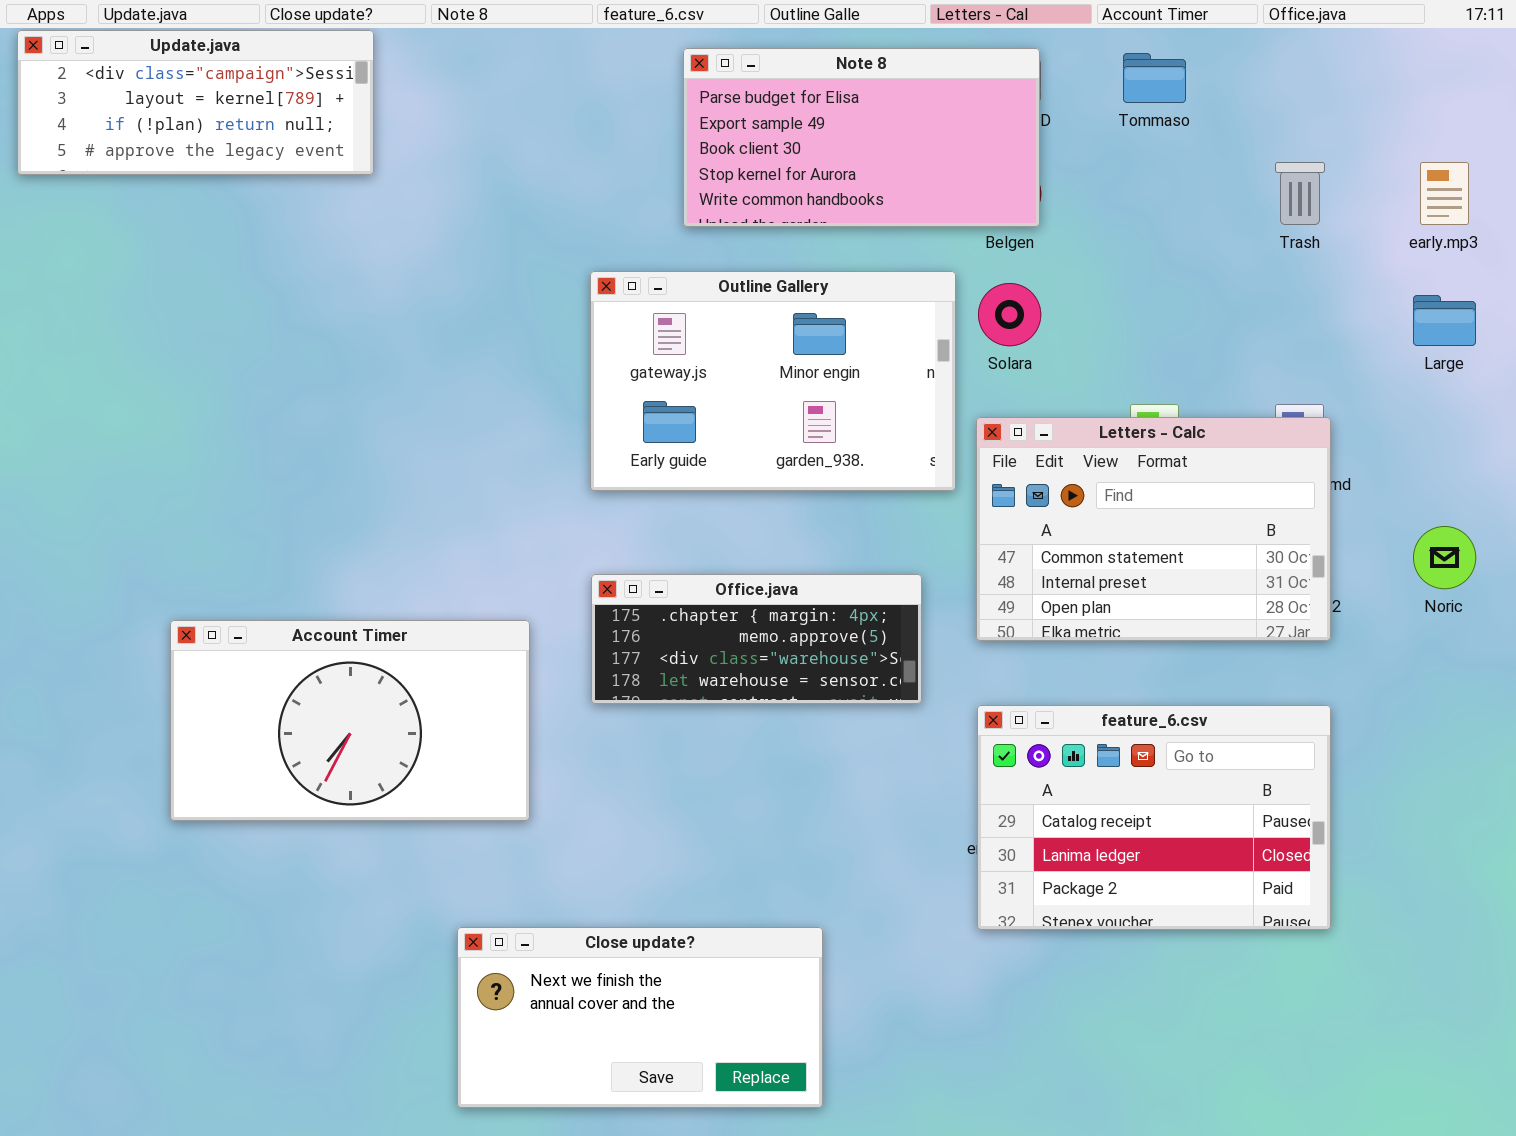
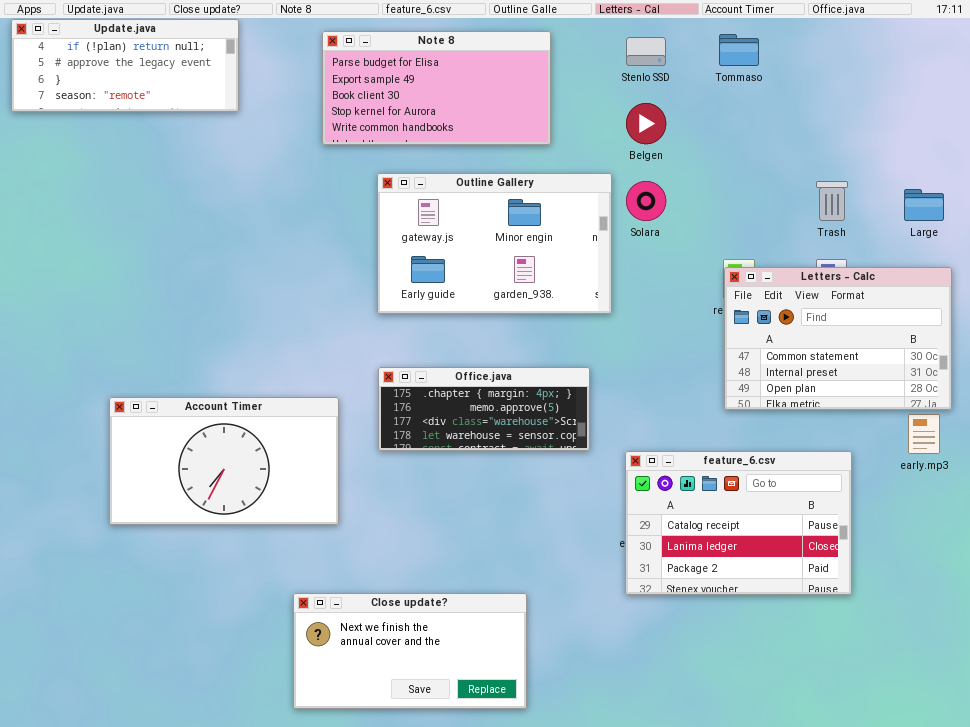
Update.java: [17,30,374,175] -> [11,19,239,112], scrolled down 2 rows
Note 8: [683,48,1040,227] -> [322,31,551,145], moved
Trash: [1275,162,1325,225] -> [816,181,848,221], moved
early.mp3: [1420,162,1469,225] -> [908,414,940,454], moved
Letters - Calc: [976,417,1331,641] -> [724,267,952,410], moved

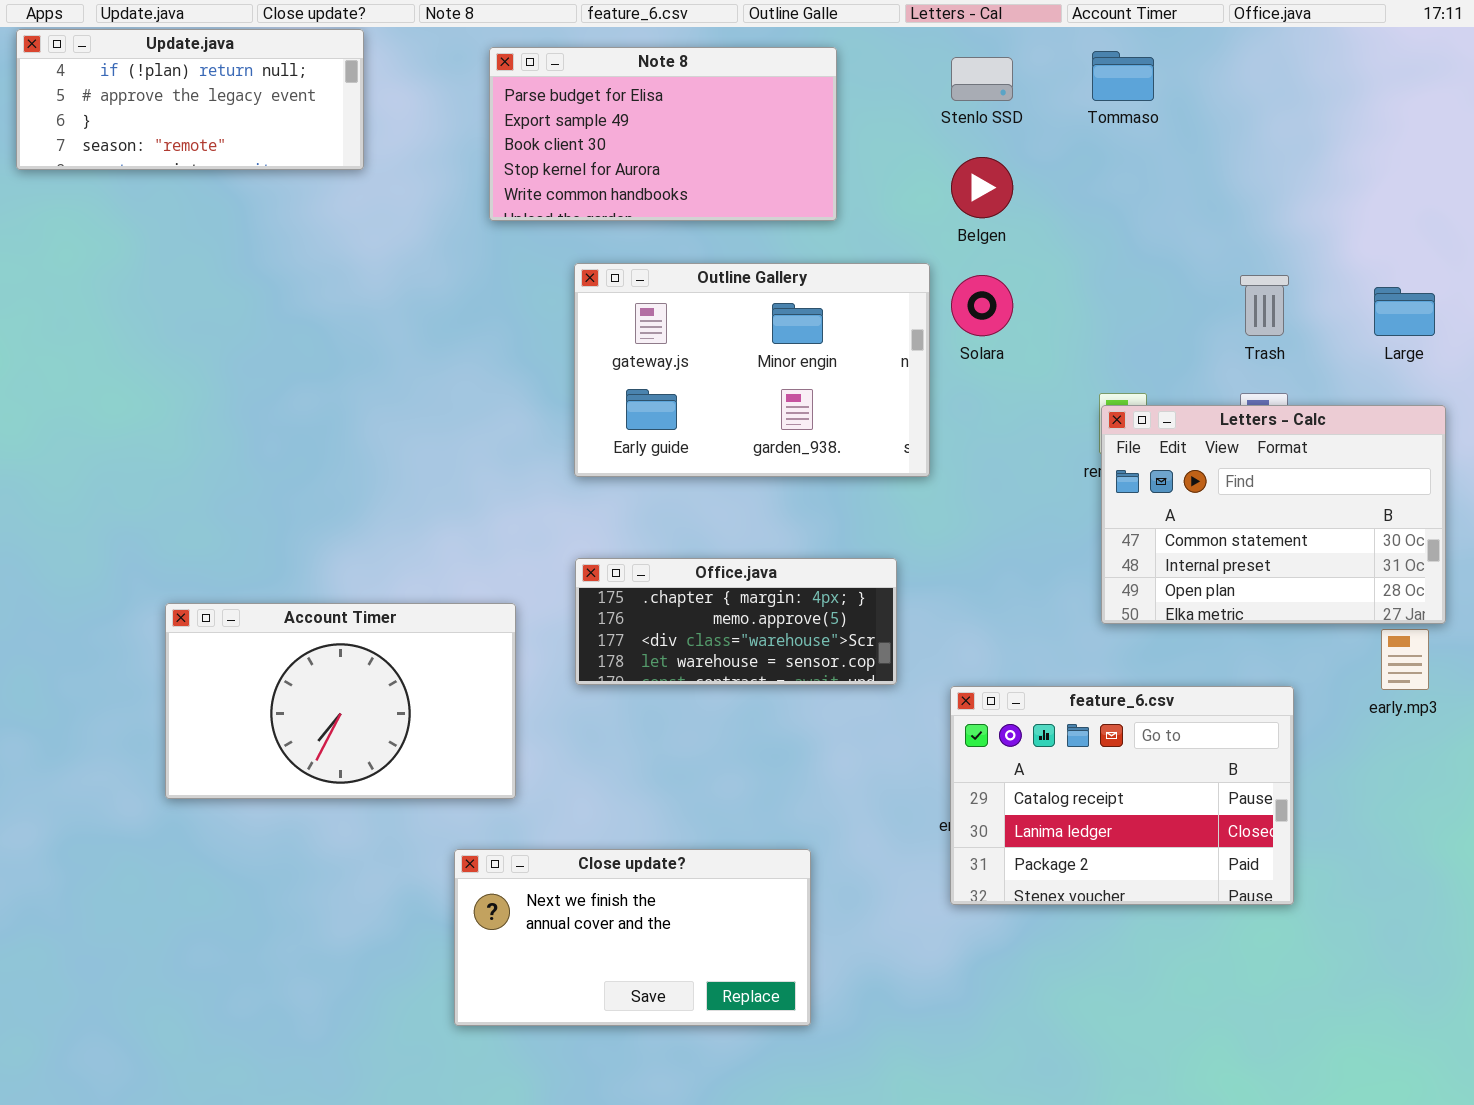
Close update?: [293,593,527,709] -> [454,849,811,1026], moved

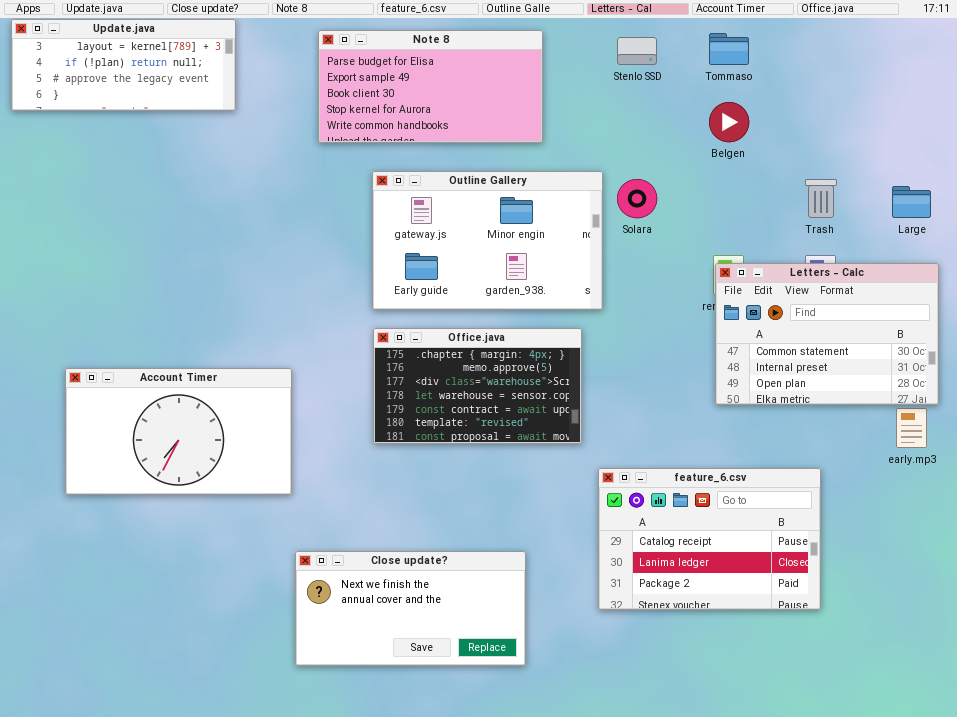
Update.java: [16,29,364,170] -> [11,19,236,111], scrolled up 1 row
Belgen: [951,157,1013,218] -> [709,102,749,142], moved
Office.java: [575,558,897,685] -> [373,328,582,444], resized
Account Timer: [165,603,516,799] -> [65,368,292,495], moved
feature_6.csv: [950,686,1294,905] -> [598,468,821,610], moved

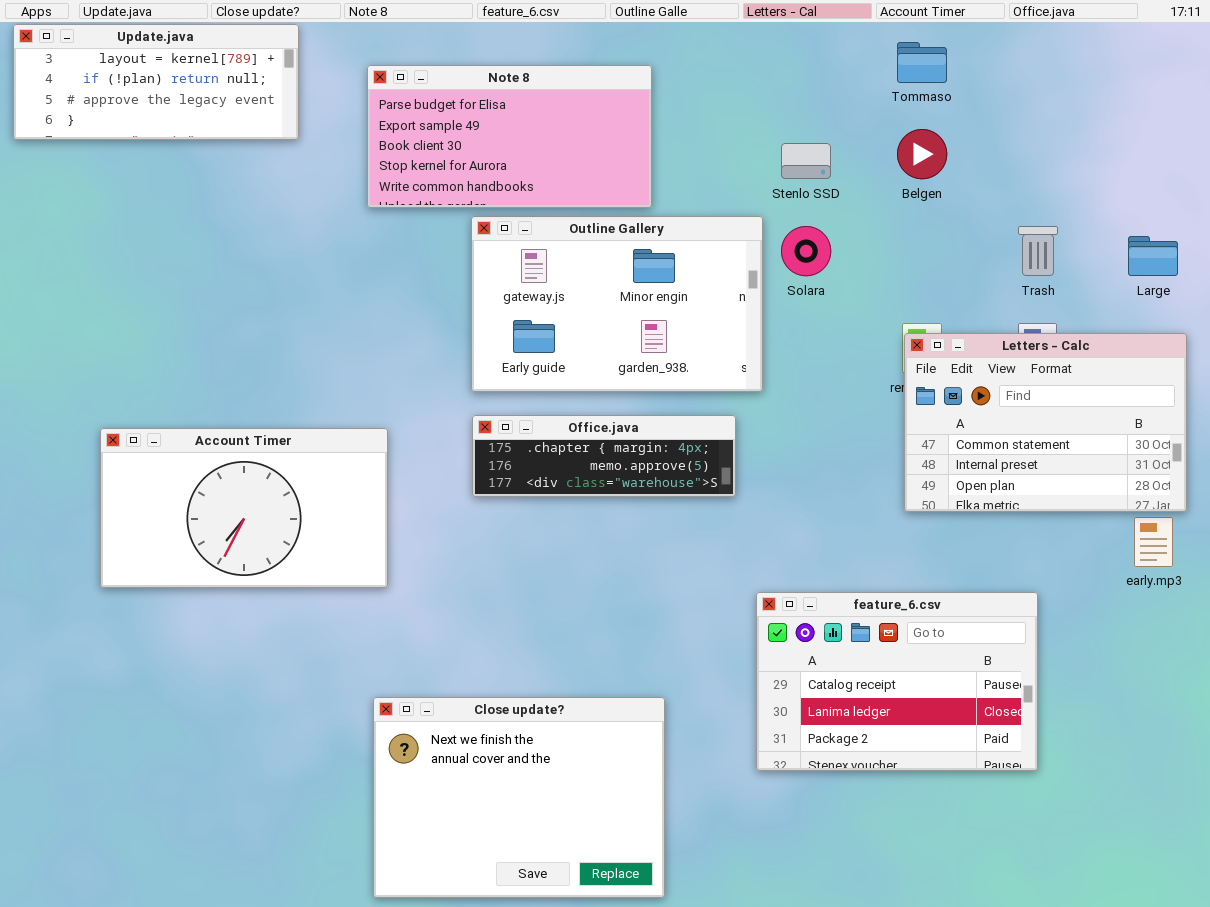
Note 8: [318,30,543,143] -> [367,65,652,208], moved
Stenlo SSD: [617,37,657,65] -> [781,143,831,179], moved
Office.java: [373,328,582,444] -> [472,415,736,497], resized
Account Timer: [65,368,292,495] -> [100,428,388,588], moved
Close update?: [295,551,526,666] -> [373,697,665,898], resized

